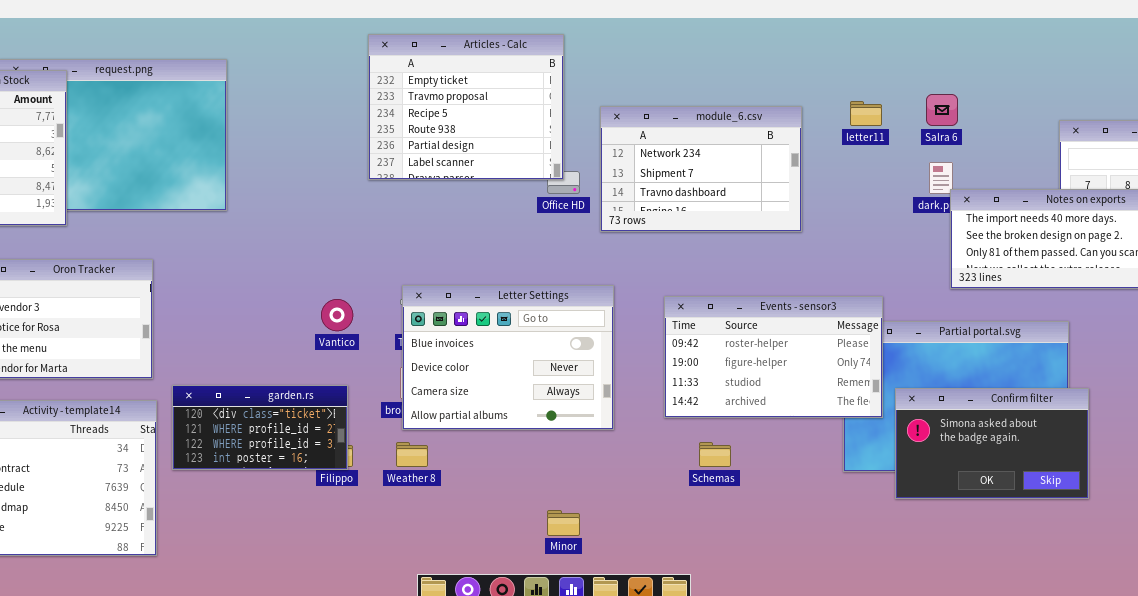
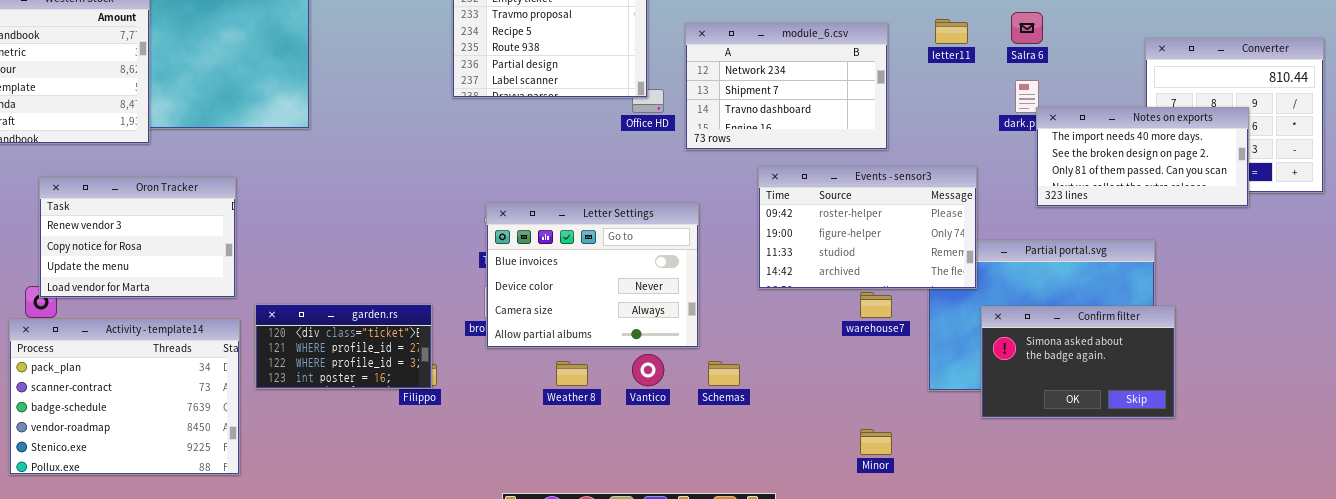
Events - sensor3: [664,296,883,418] -> [758,166,977,289], moved
Vantico: [321,299,353,331] -> [632,354,664,386], moved
Weather 8: [396,442,428,467] -> [556,361,588,386], moved
Schemas: [699,442,731,467] -> [708,361,740,386], moved
Minor: [547,510,580,536] -> [860,429,892,455], moved

